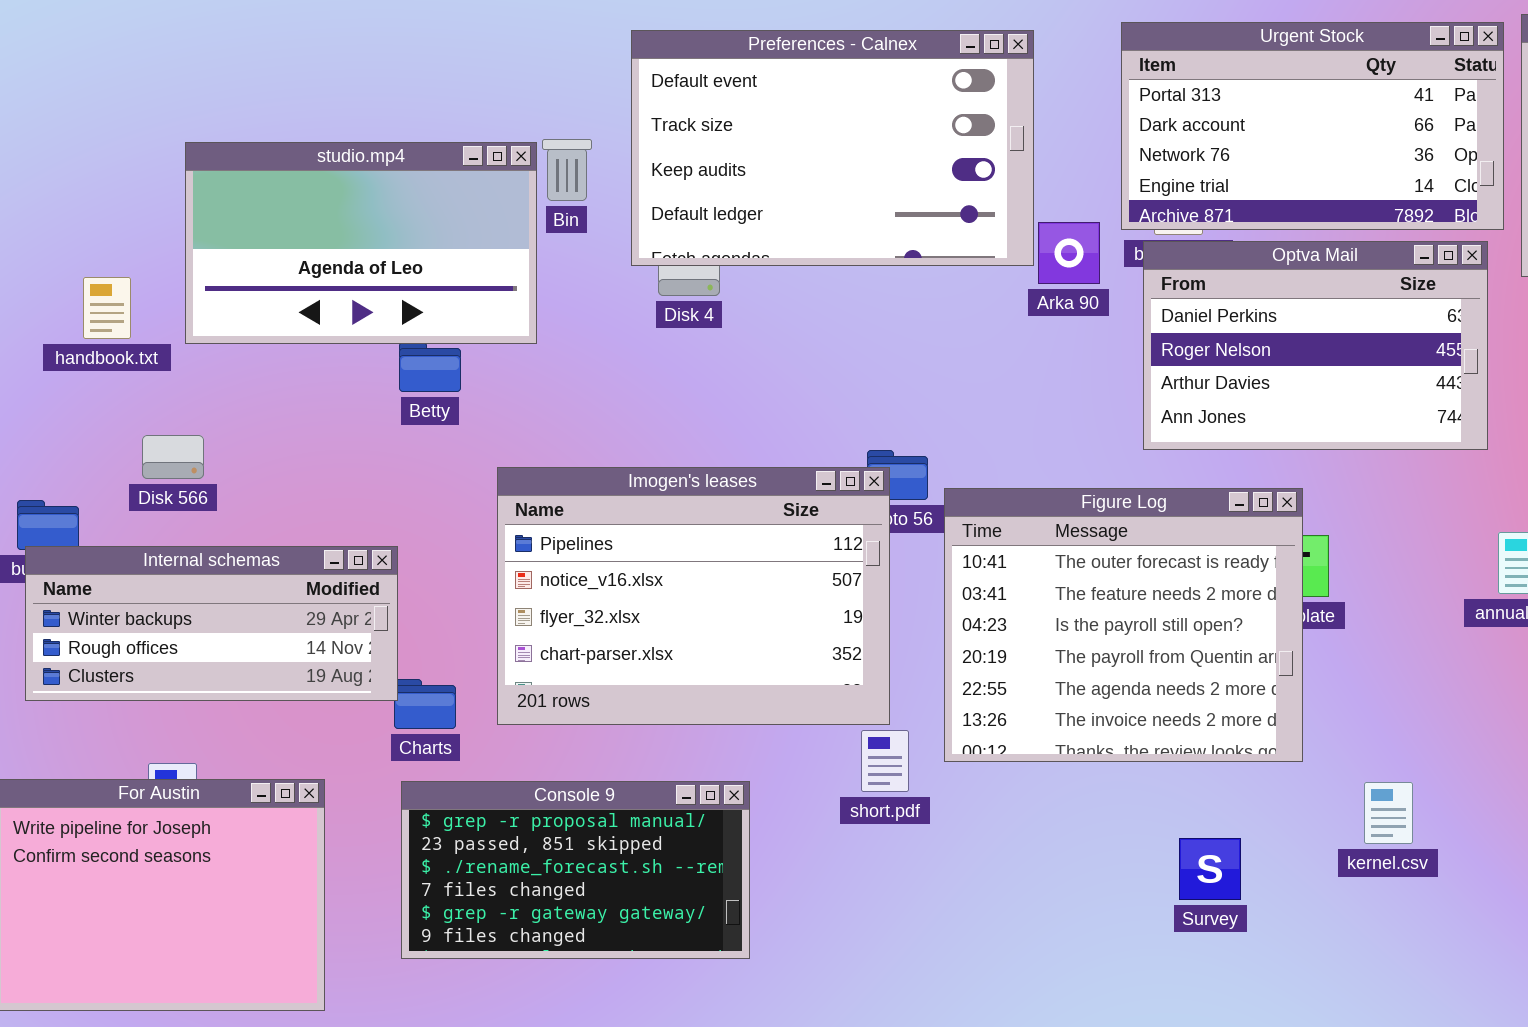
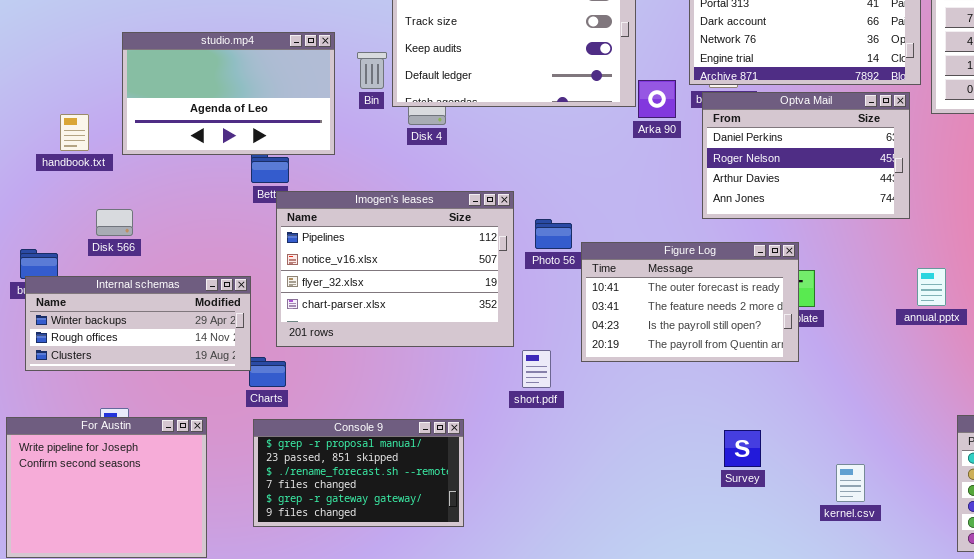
Bin: [542,139,592,201] -> [357,52,387,89], moved
Imogen's leases: [497,467,890,725] -> [276,191,514,347], moved
Figure Log: [944,488,1303,762] -> [581,242,799,362], resized
short.pdf: [861,730,909,792] -> [522,350,551,388], moved
kernel.csv: [1364,782,1413,844] -> [836,464,865,502], moved
Survey: [1179,838,1241,900] -> [724,430,761,467], moved

